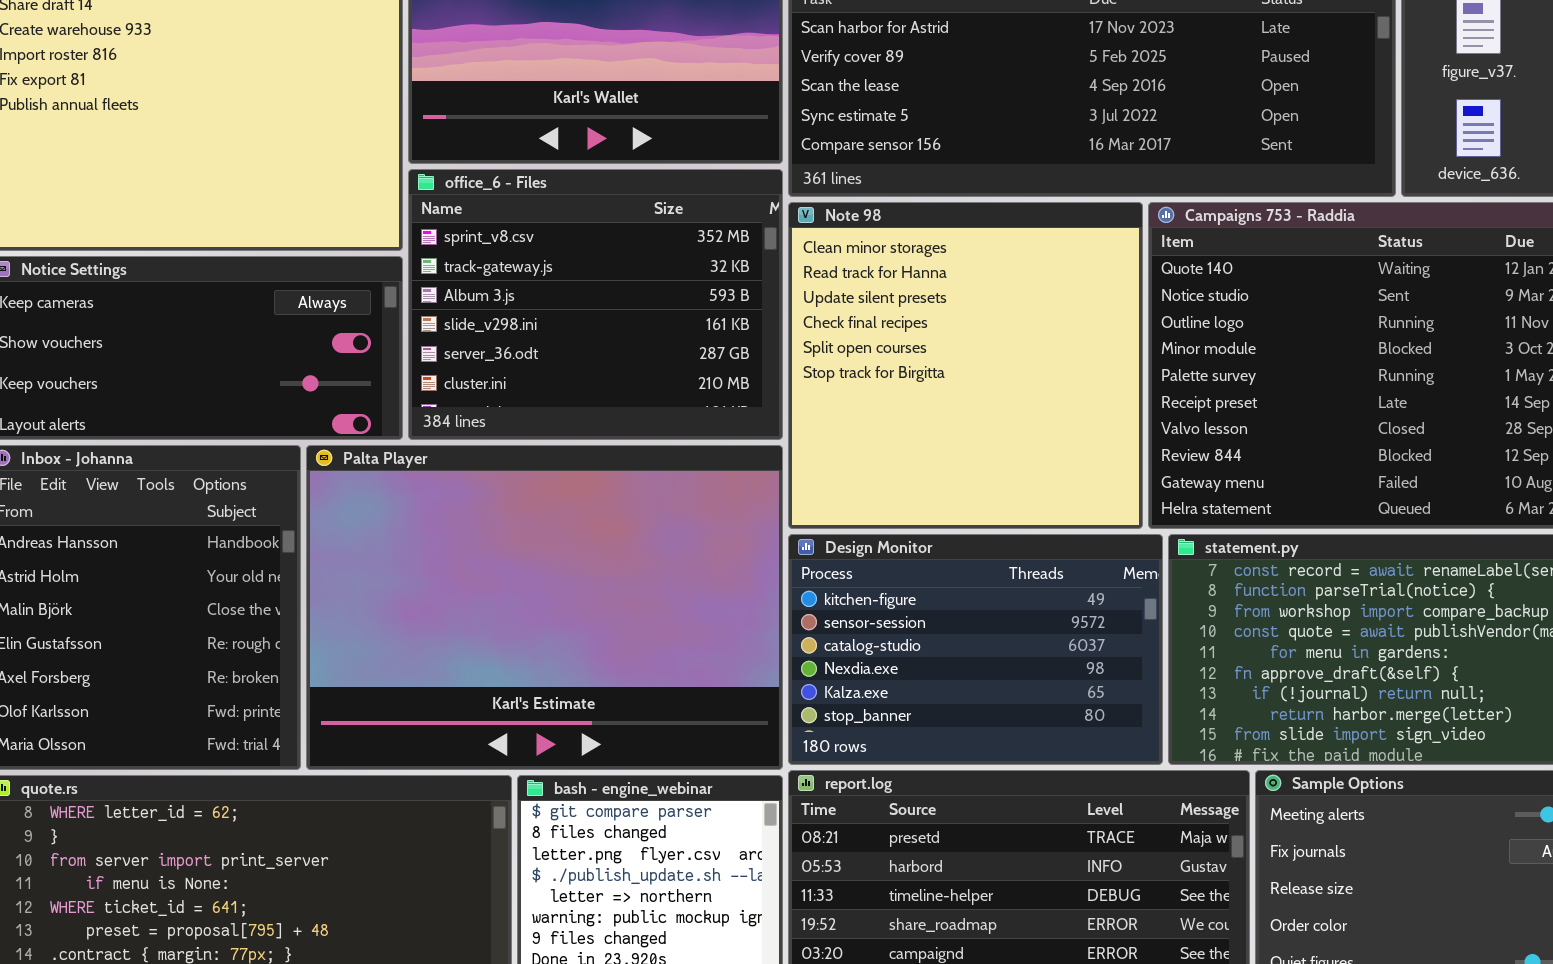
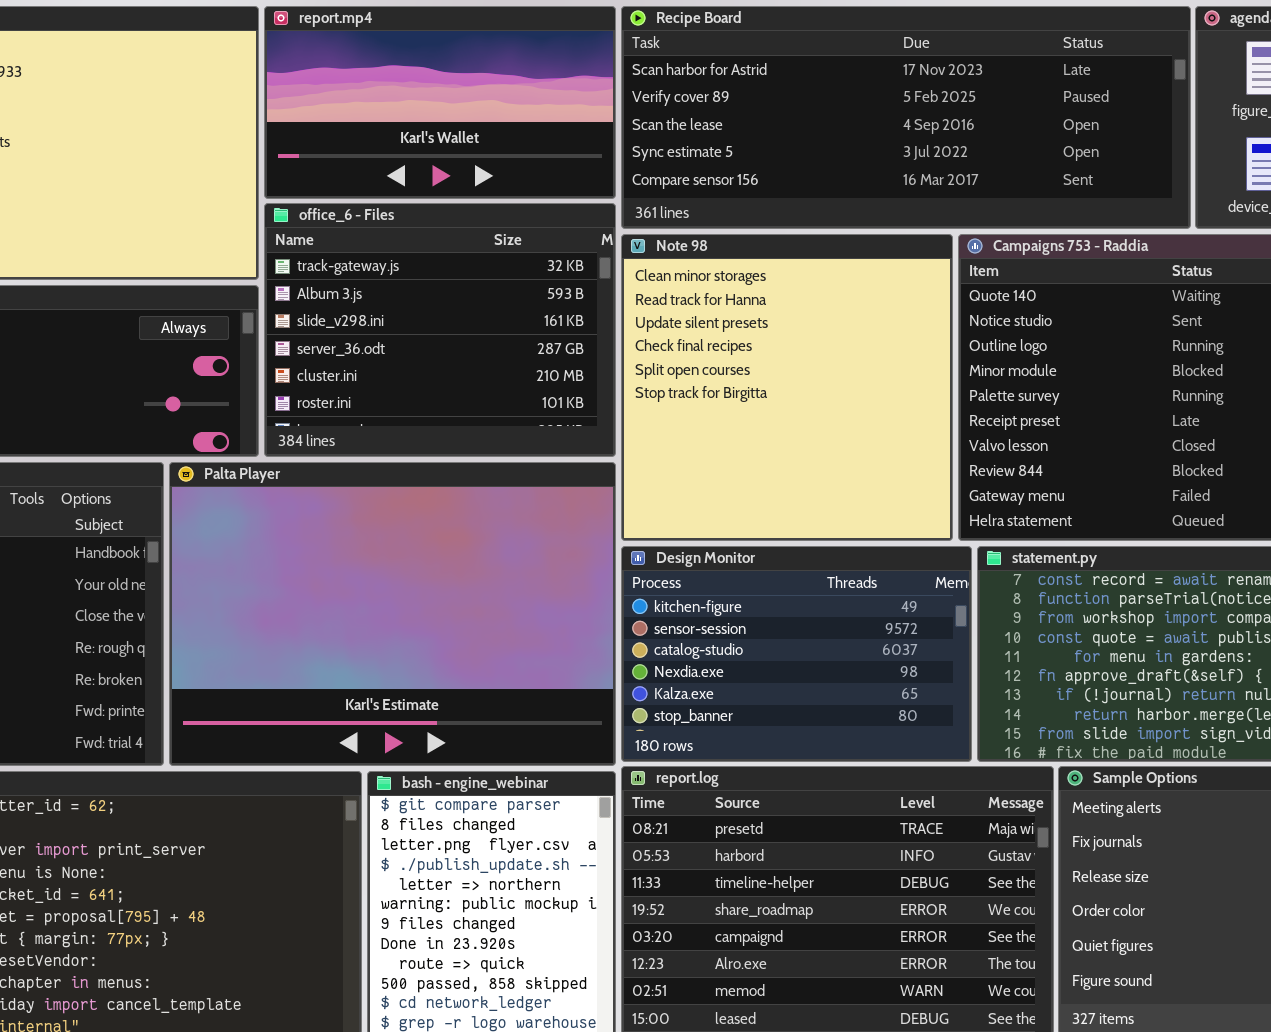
office_6 - Files: [408,169,783,440] -> [264,203,616,457], scrolled down 1 row

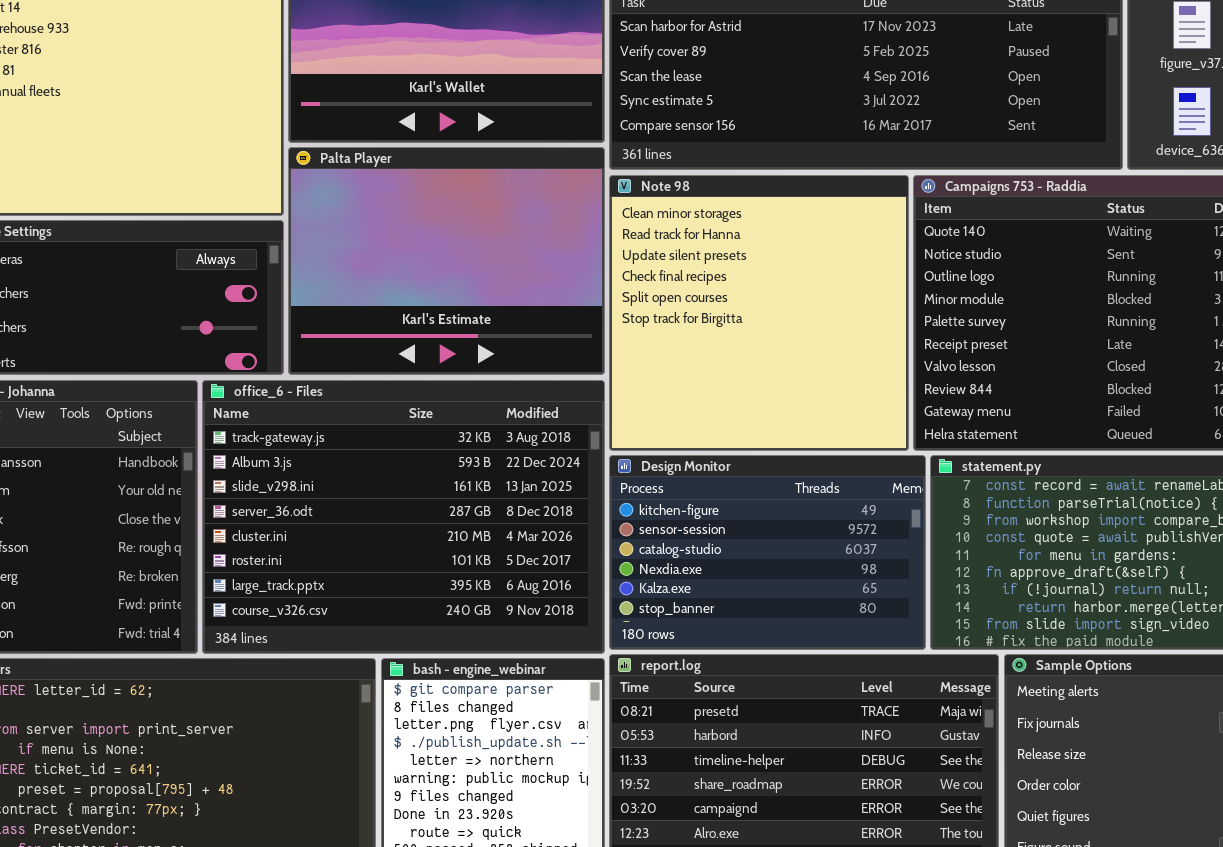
office_6 - Files: [264,203,616,457] -> [202,380,605,654], moved, resized
Palta Player: [169,462,616,766] -> [288,147,605,375], moved, resized

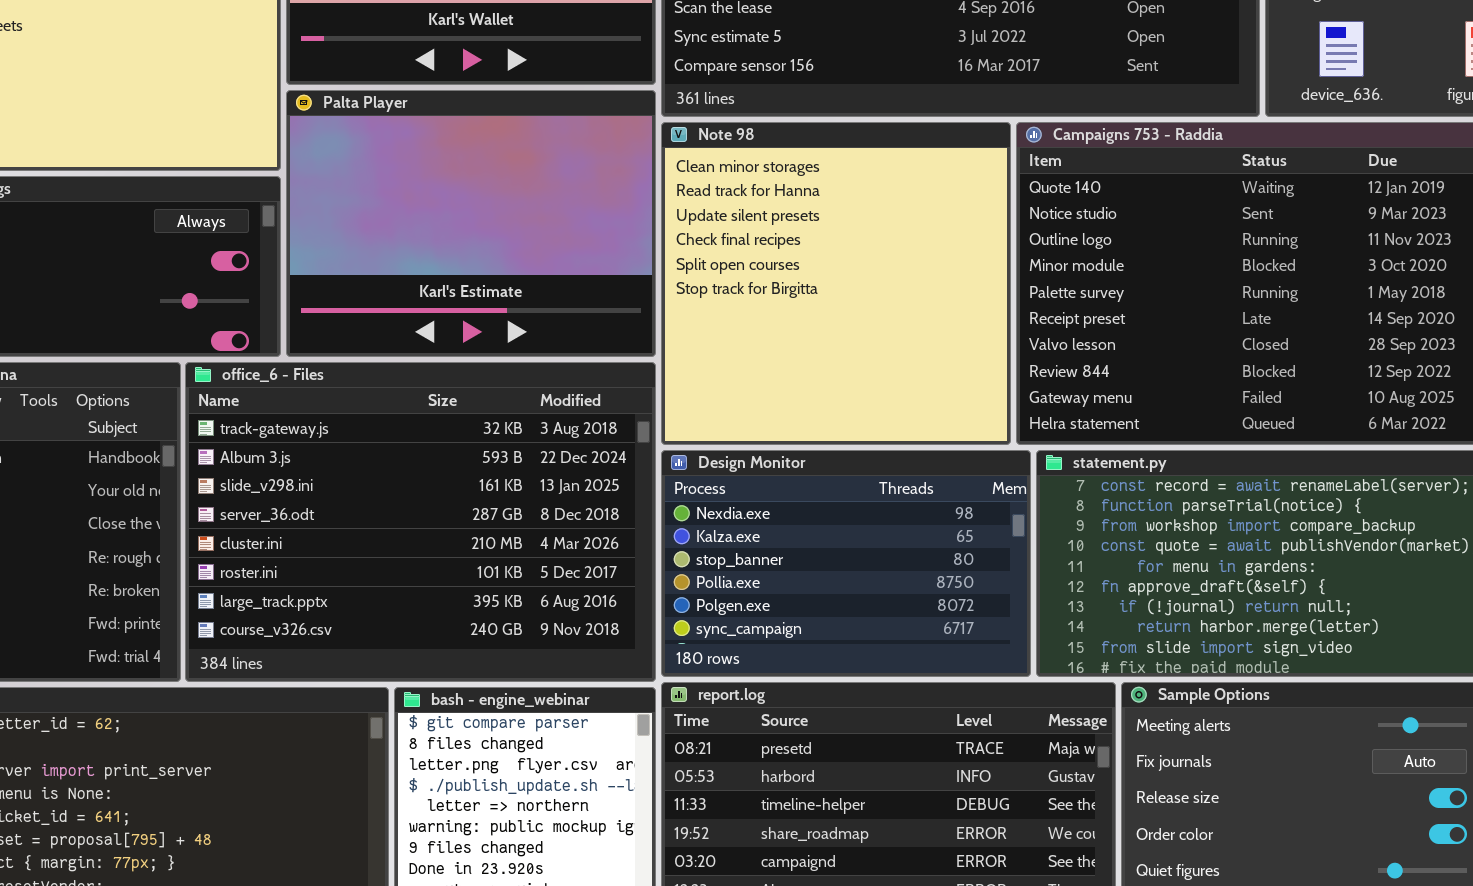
Design Monitor: [609,455,926,650] -> [661,450,1031,677], scrolled down 3 rows

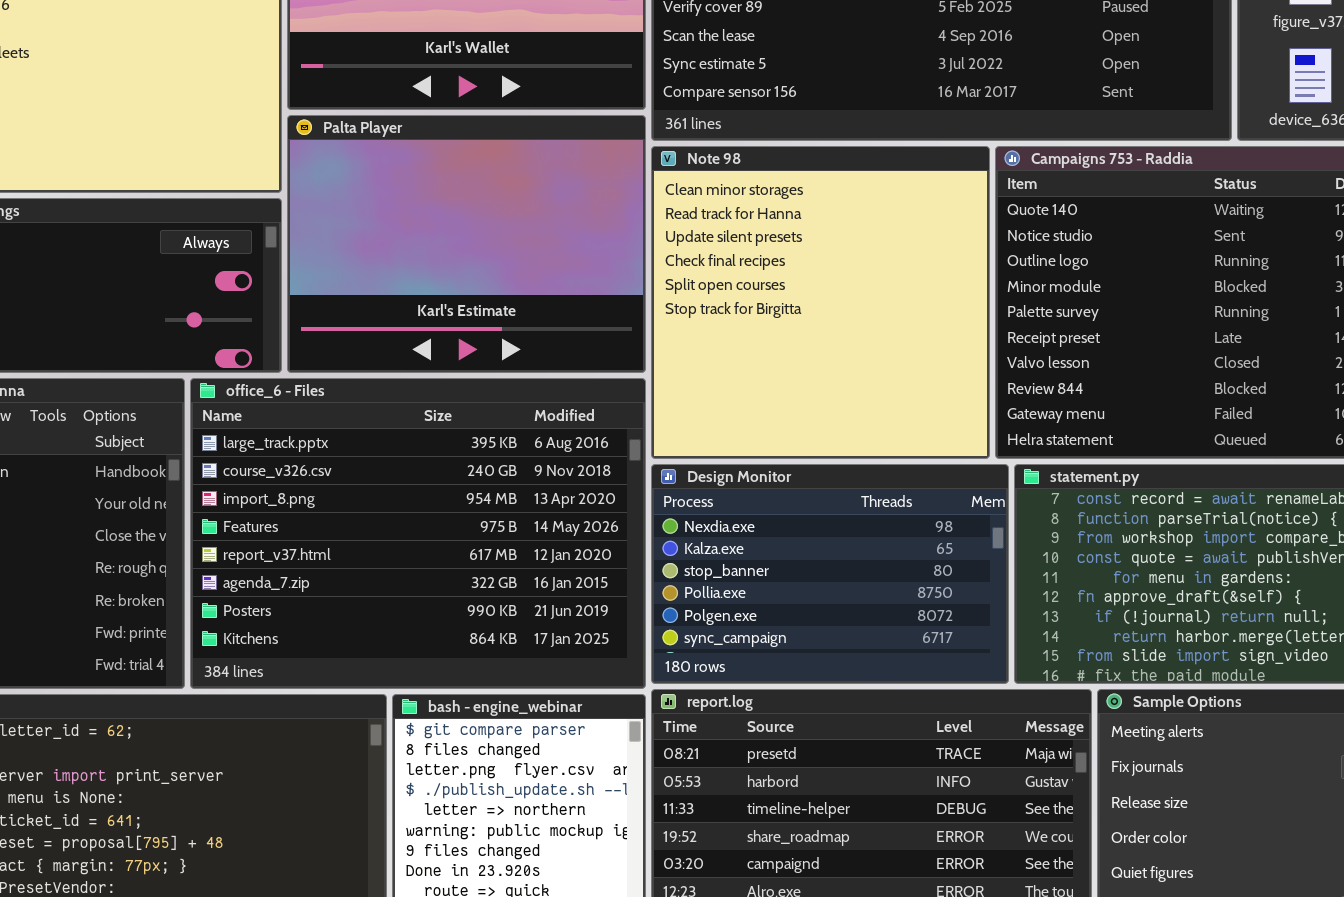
office_6 - Files: [185,362,656,682] -> [190,378,646,689], scrolled down 6 rows

